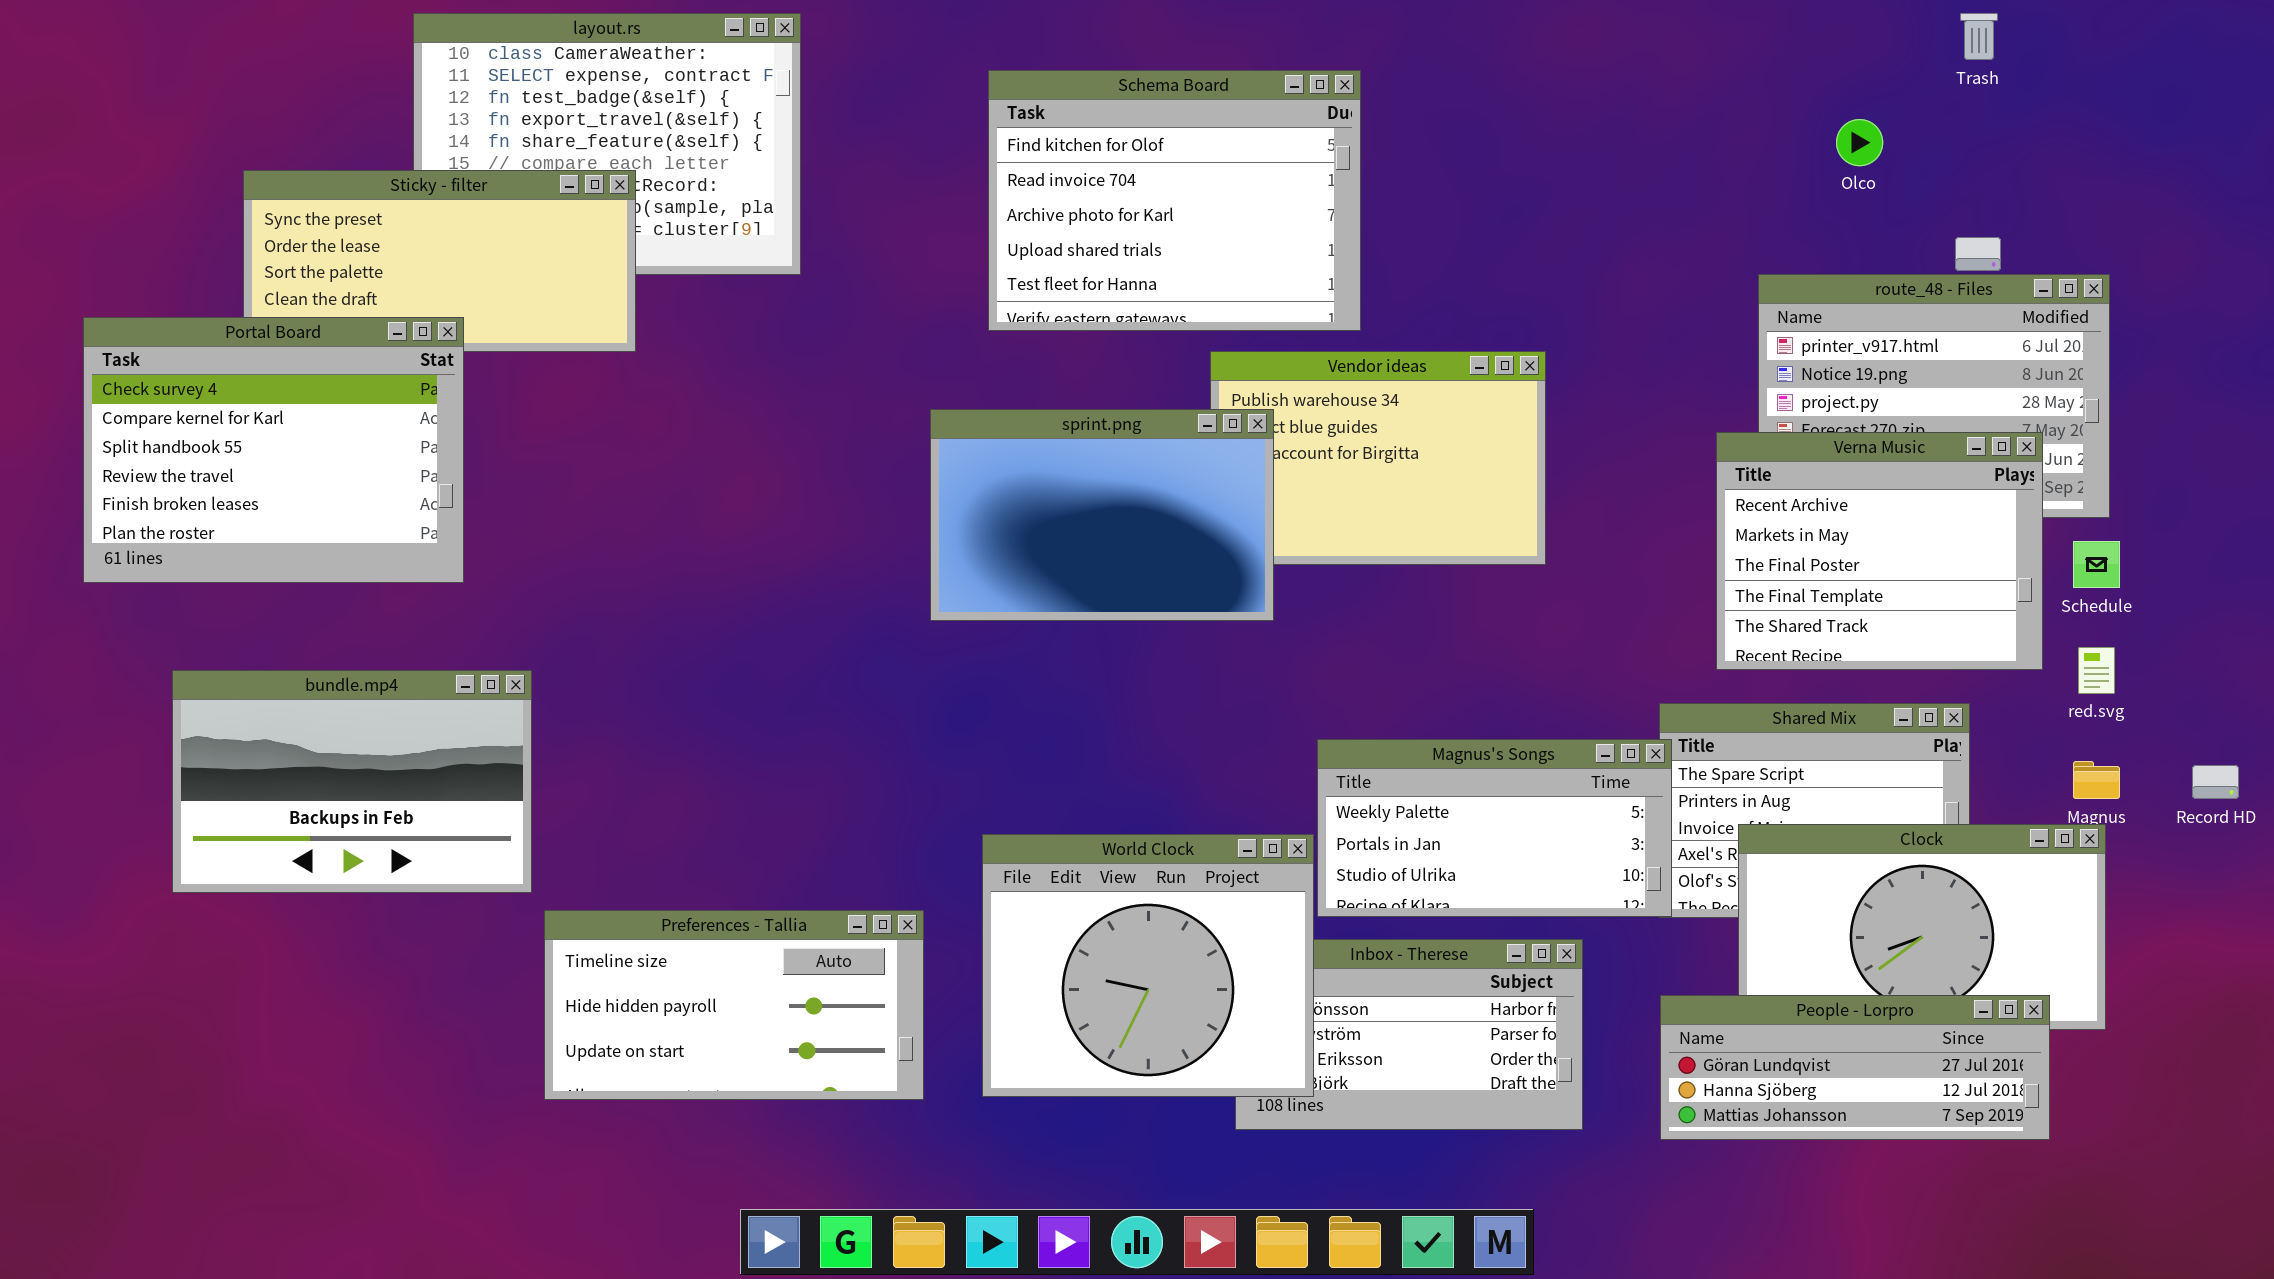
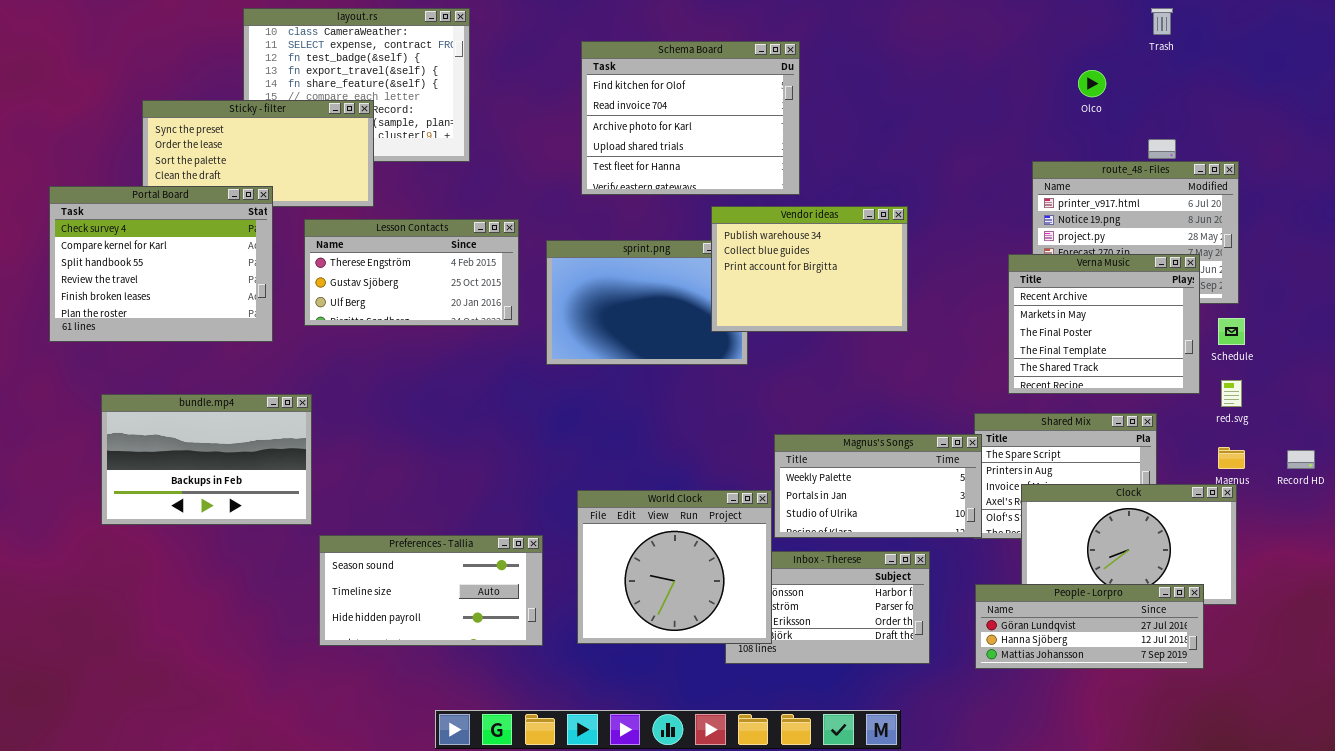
Vendor ideas: [1210,351,1546,565] -> [711,206,908,332], raised
Lesson Contacts: none -> [304,219,519,326], opened
Preferences - Tallia: [544,910,924,1100] -> [319,535,543,646], scrolled up 1 row

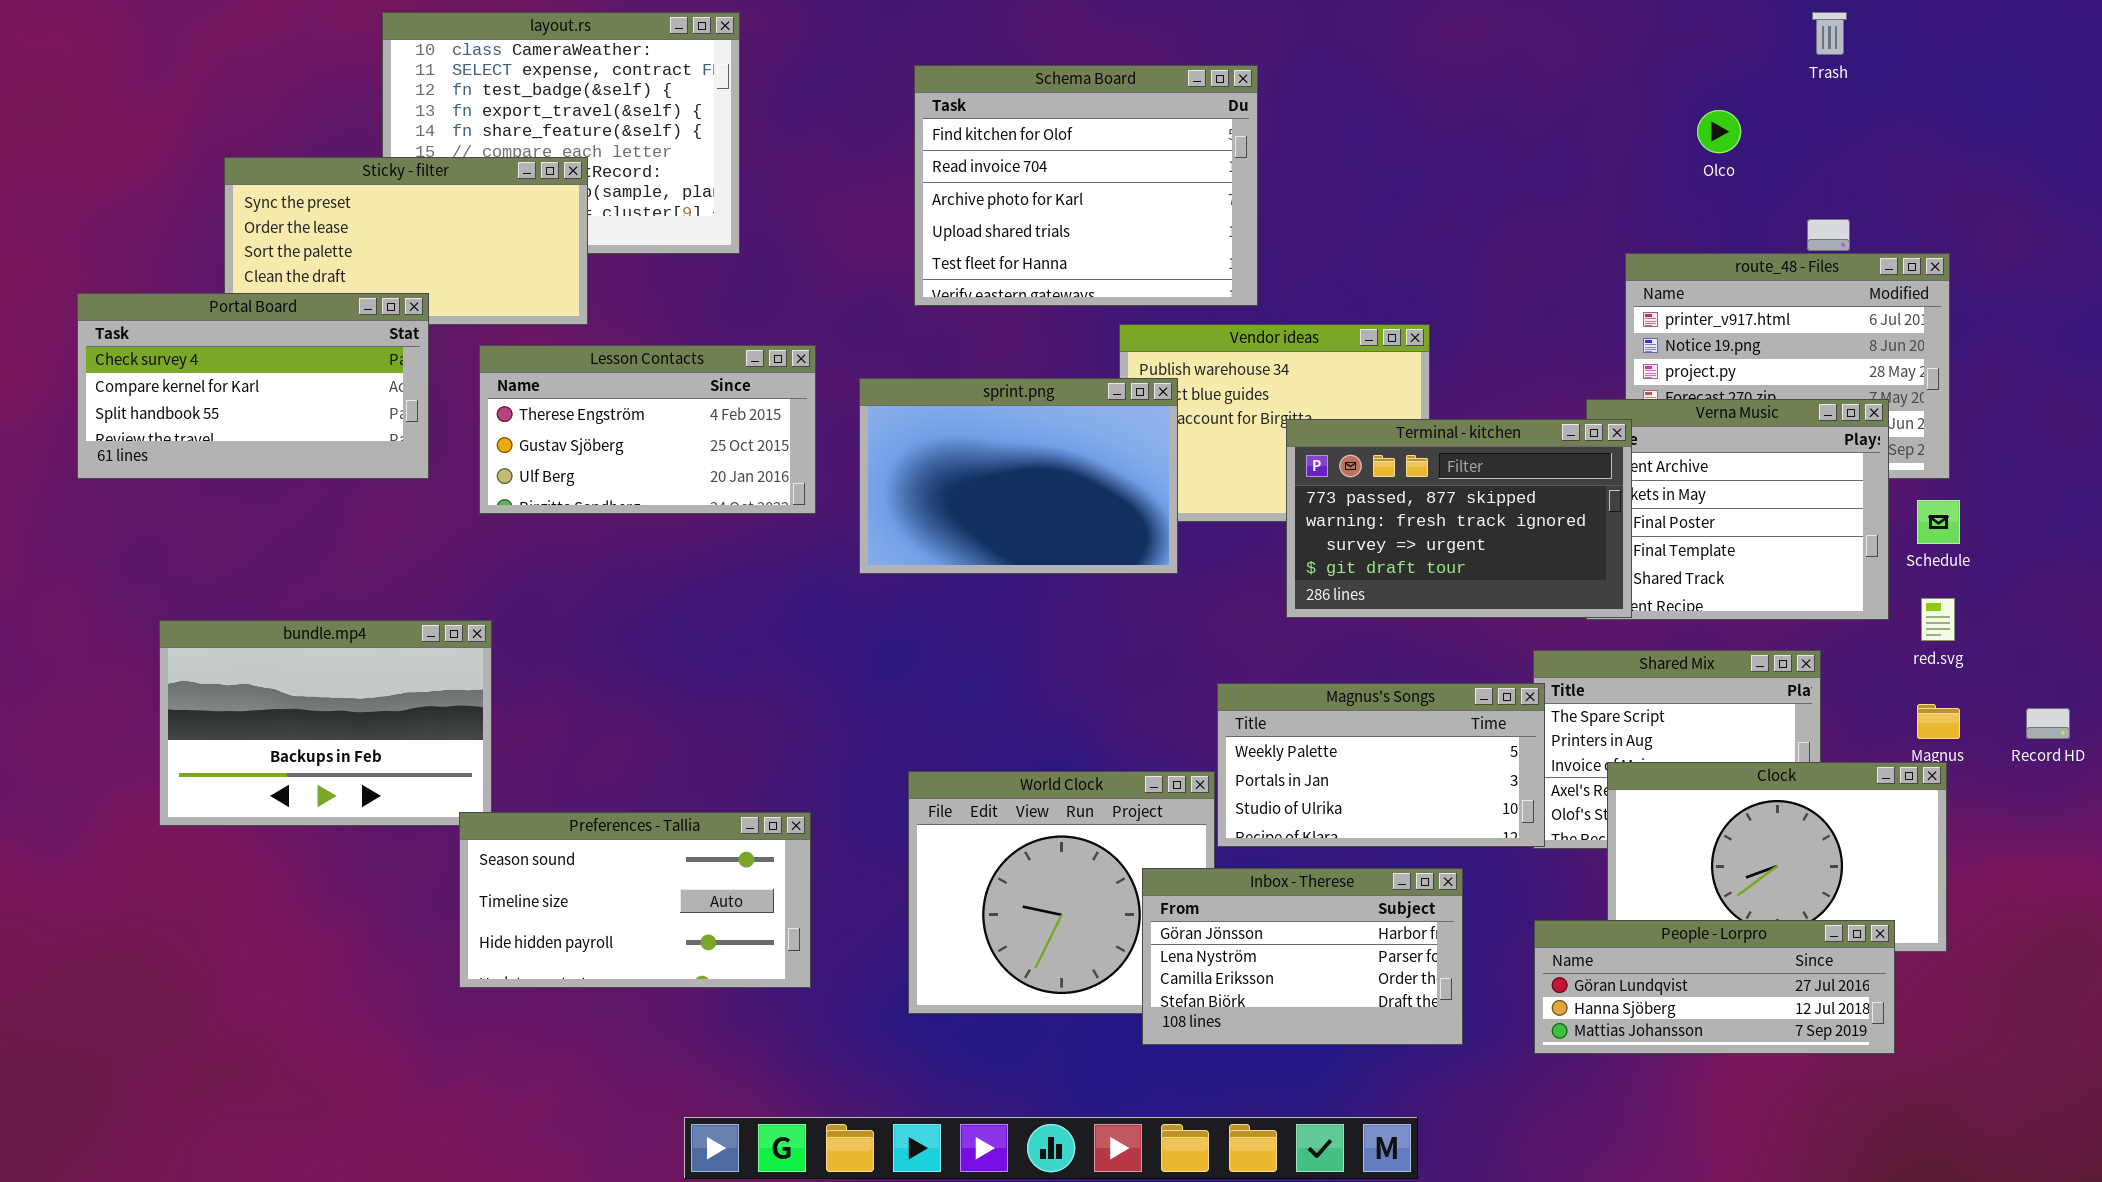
Portal Board: [49,186,273,342] -> [77,293,429,479], resized
sprint.png: [546,240,748,365] -> [859,378,1178,574], raised
Terminal - kitchen: none -> [1286,419,1632,618], opened
Preferences - Tallia: [319,535,543,646] -> [459,812,811,988], moved
Inbox - Therese: [725,551,930,664] -> [1142,868,1463,1045], raised

